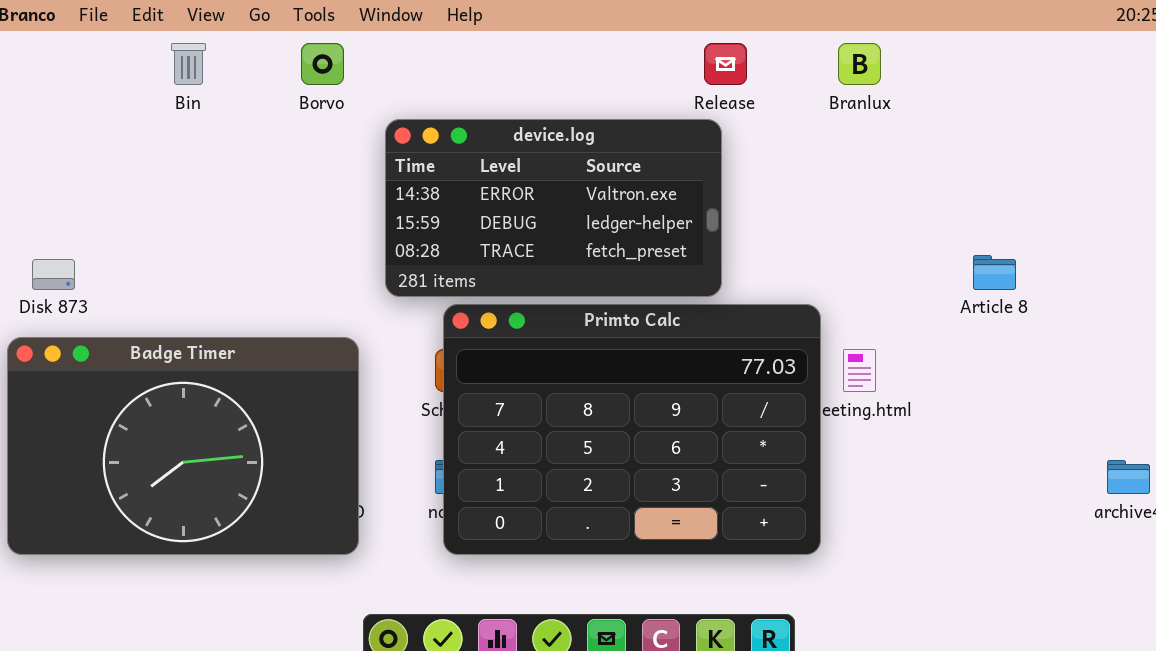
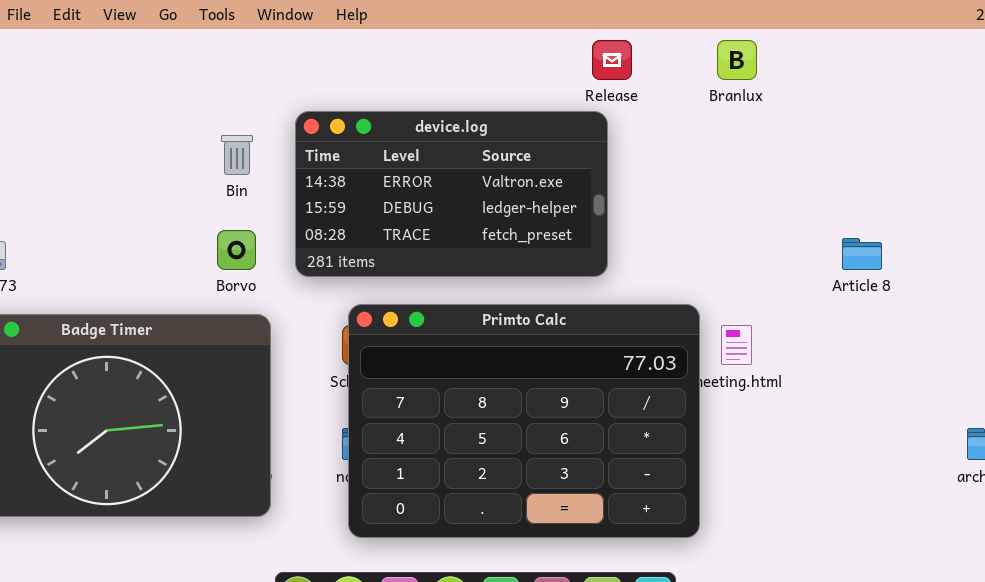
Bin: [171,43,206,85] -> [221,135,253,175], moved
Borvo: [301,43,344,85] -> [217,230,256,270], moved
Primto Calc: [443,304,821,555] -> [348,304,700,538], moved

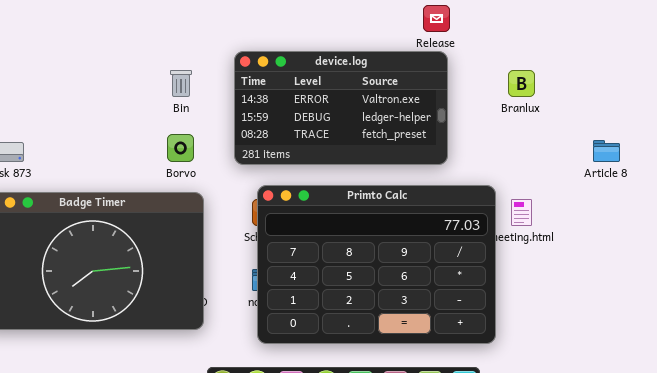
Branlux: [717,40,757,80] -> [508,70,535,97], moved
device.log: [295,111,608,277] -> [234,51,448,165], moved

